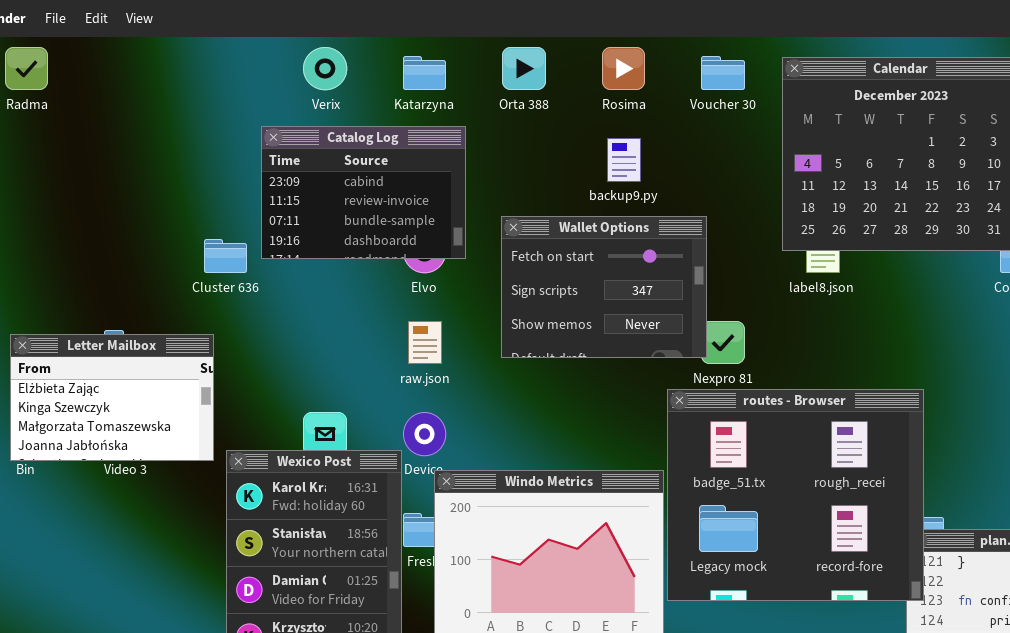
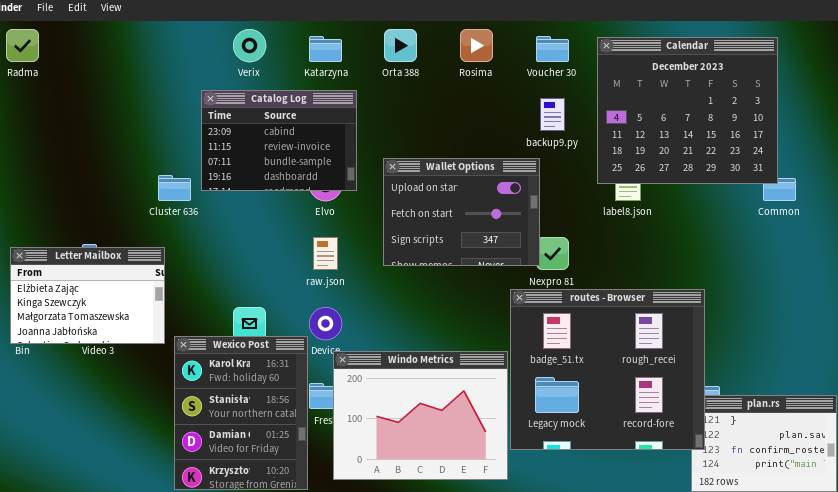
backup9.py: [607,138,641,182] -> [540,98,565,131], moved
Wallet Options: [501,216,707,358] -> [383,158,540,266], scrolled up 1 row

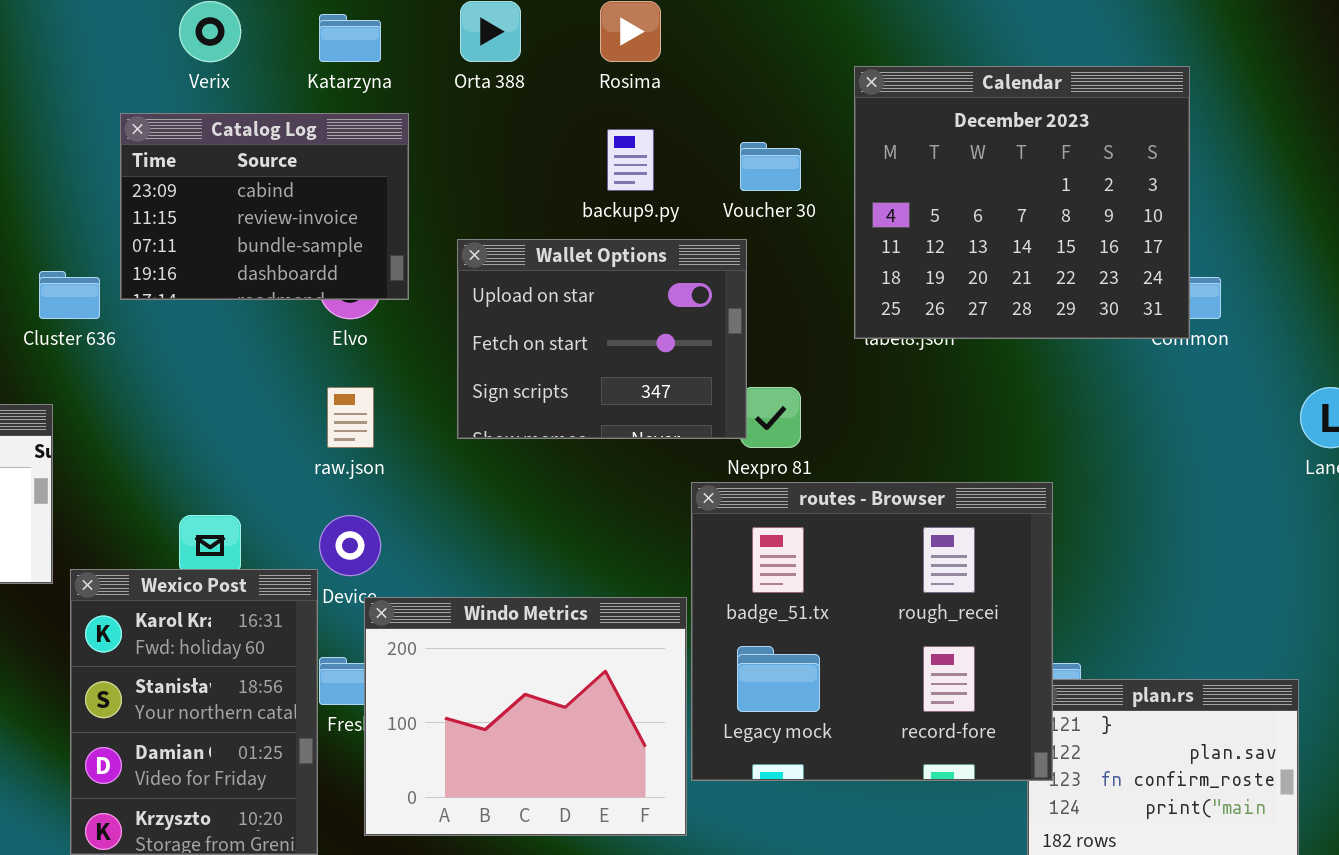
Voucher 30: [536,36,569,62] -> [740,142,801,191], moved
Calendar: [597,37,778,184] -> [854,66,1190,339], moved
backup9.py: [540,98,565,131] -> [607,129,654,191], moved

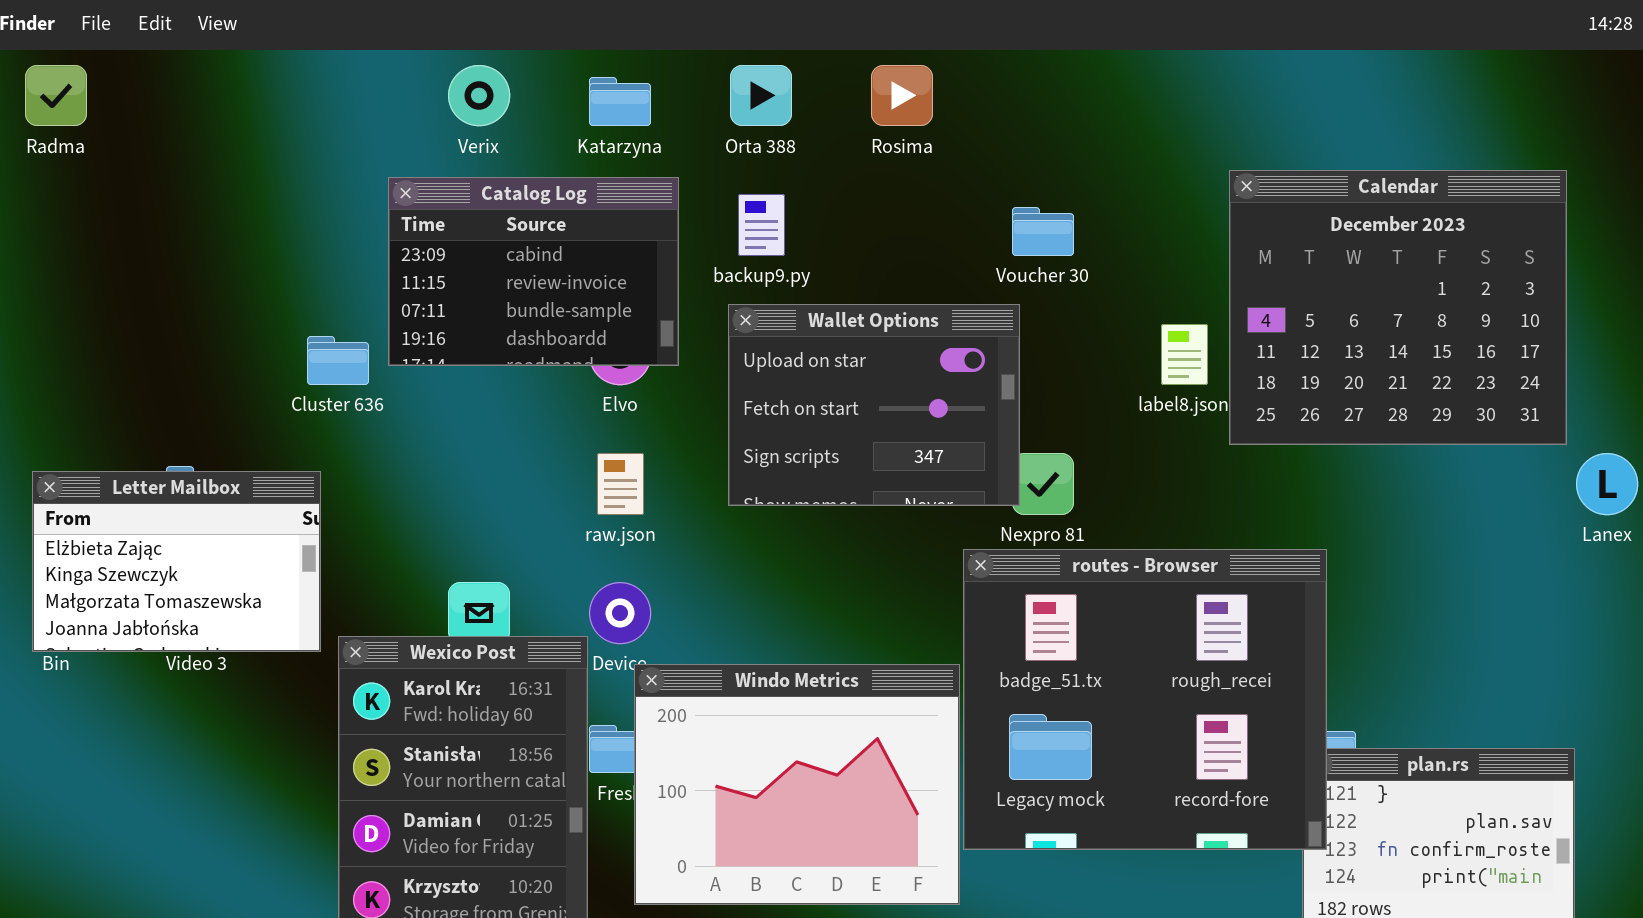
Calendar: [854,66,1190,339] -> [1229,170,1567,445], moved
backup9.py: [607,129,654,191] -> [738,194,785,256], moved

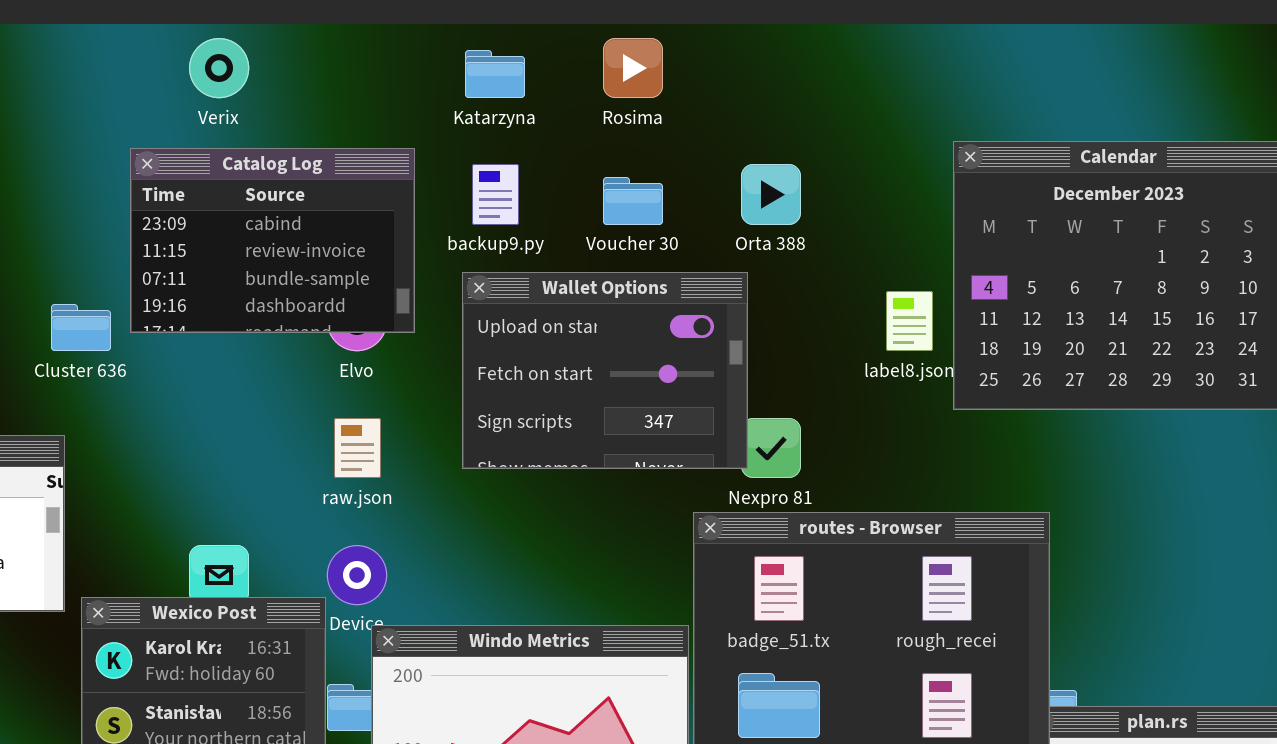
Orta 388: [730,65,792,126] -> [741,164,801,225], moved
Katarzyna: [589,77,651,126] -> [465,50,525,98], moved
Voucher 30: [1012,207,1074,256] -> [603,177,663,225], moved

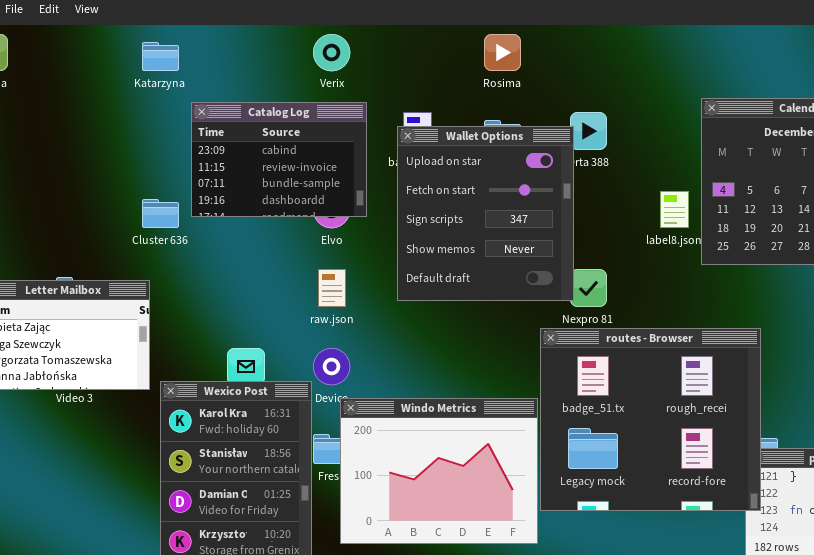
Verix: [189,38,249,98] -> [313,34,350,71], moved
Katarzyna: [465,50,525,98] -> [142,42,179,71], moved
Wallet Options: [462,272,748,469] -> [397,126,574,301], resized

